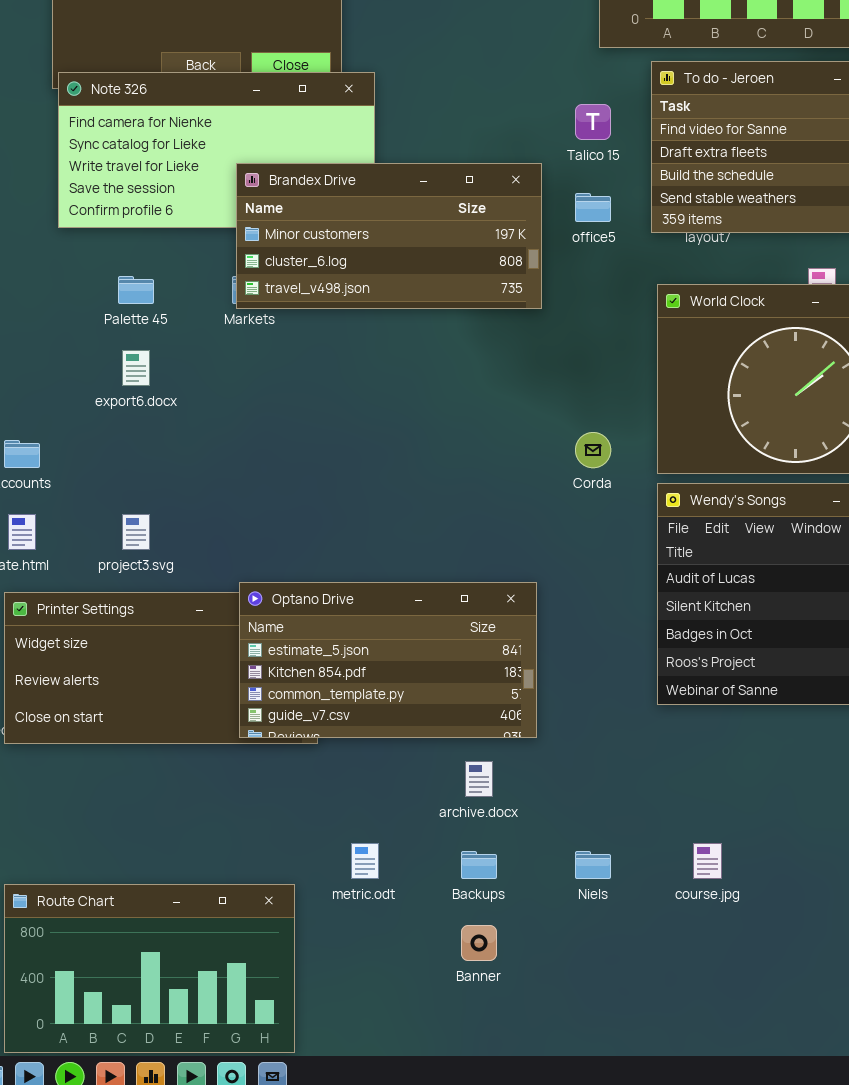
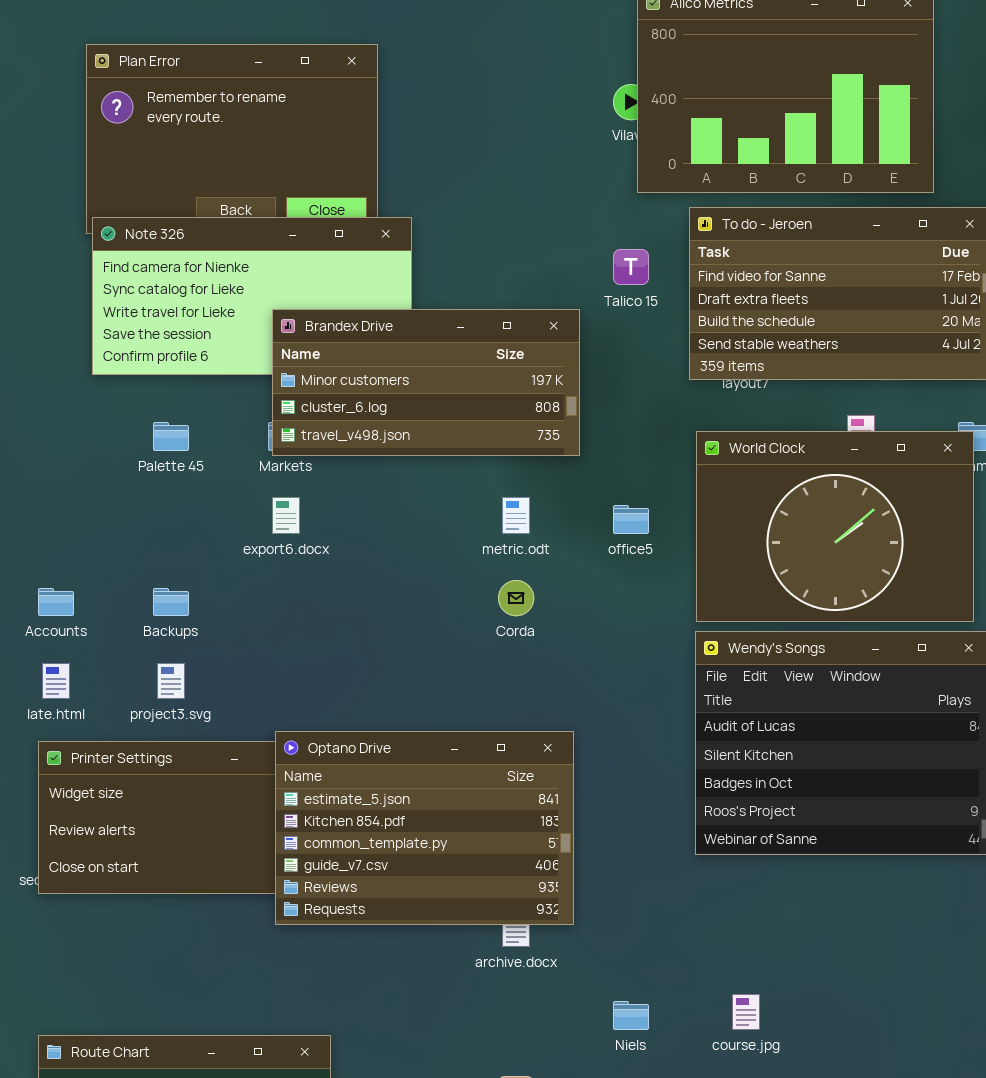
office5: [575,193,611,222] -> [613,505,649,534], moved
export6.docx: [122,350,150,386] -> [272,497,300,534], moved
Corda: [575,432,611,468] -> [498,580,534,616], moved
Optano Drive: [239,582,537,738] -> [275,731,574,925], resized
metric.odt: [351,843,379,879] -> [502,497,530,534], moved
Backups: [461,851,497,879] -> [153,588,189,616], moved

